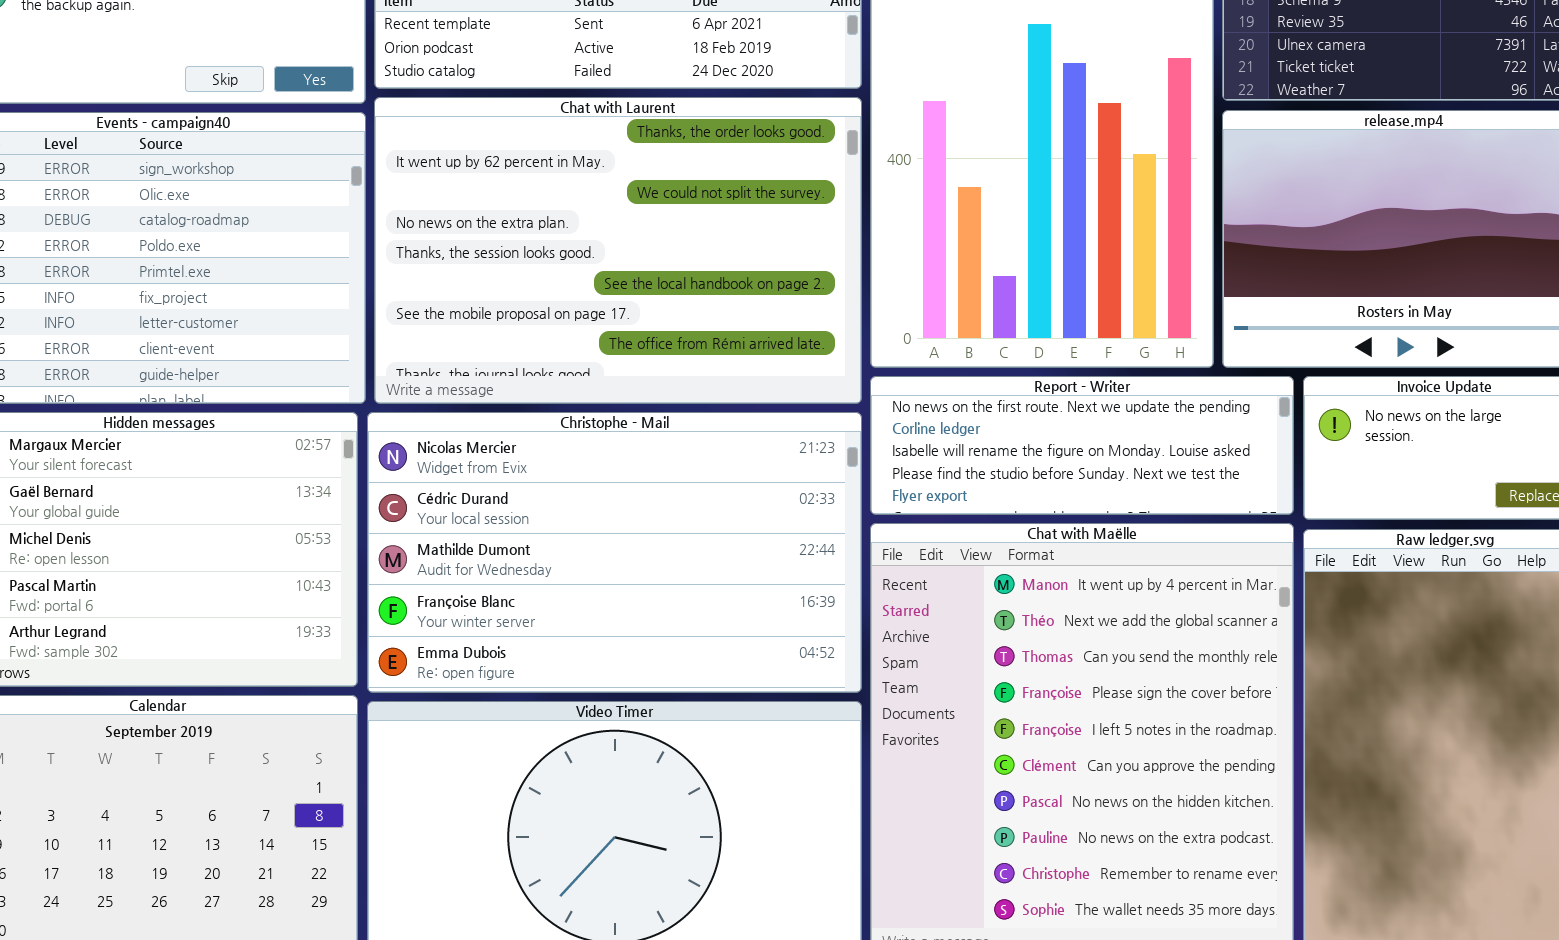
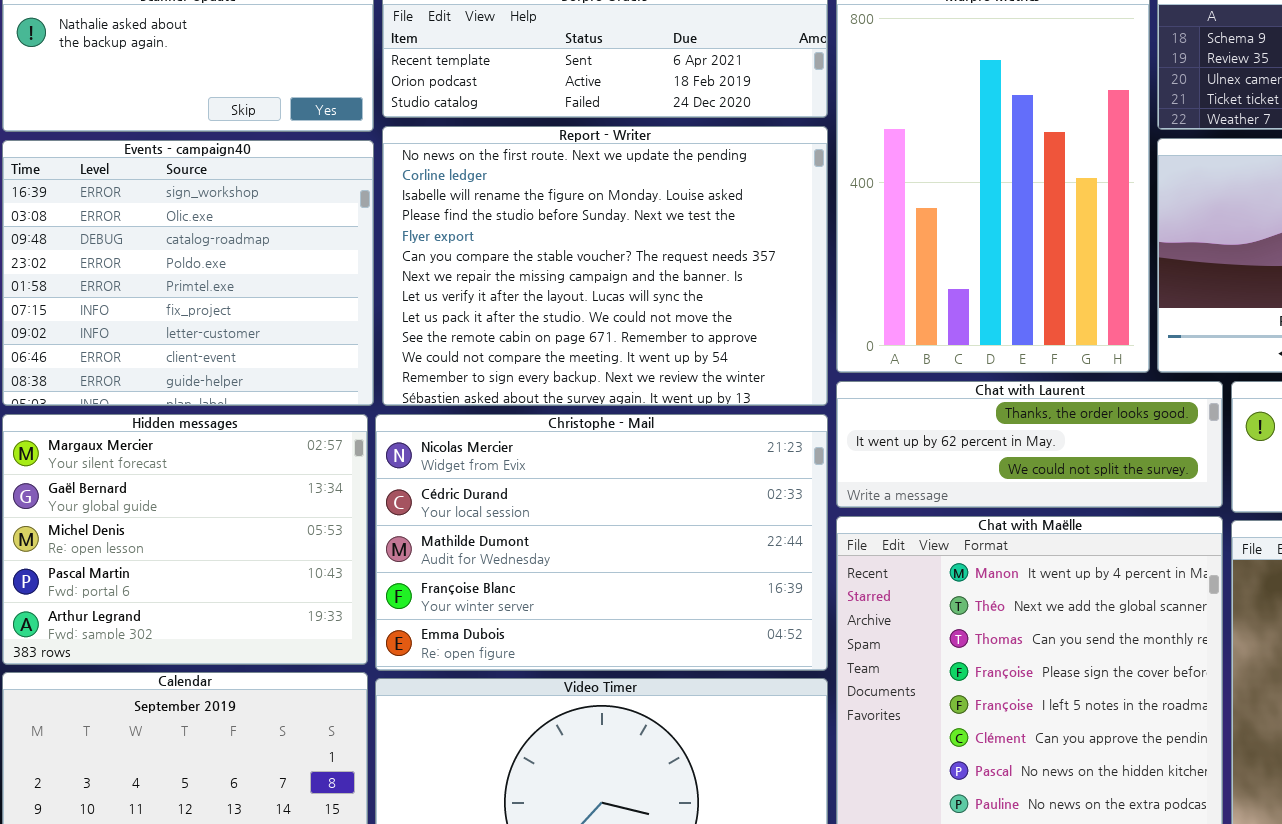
Chat with Laurent: [374,97,862,404] -> [836,381,1223,508], moved, resized
Report - Writer: [870,376,1294,515] -> [382,126,828,406], moved, resized

